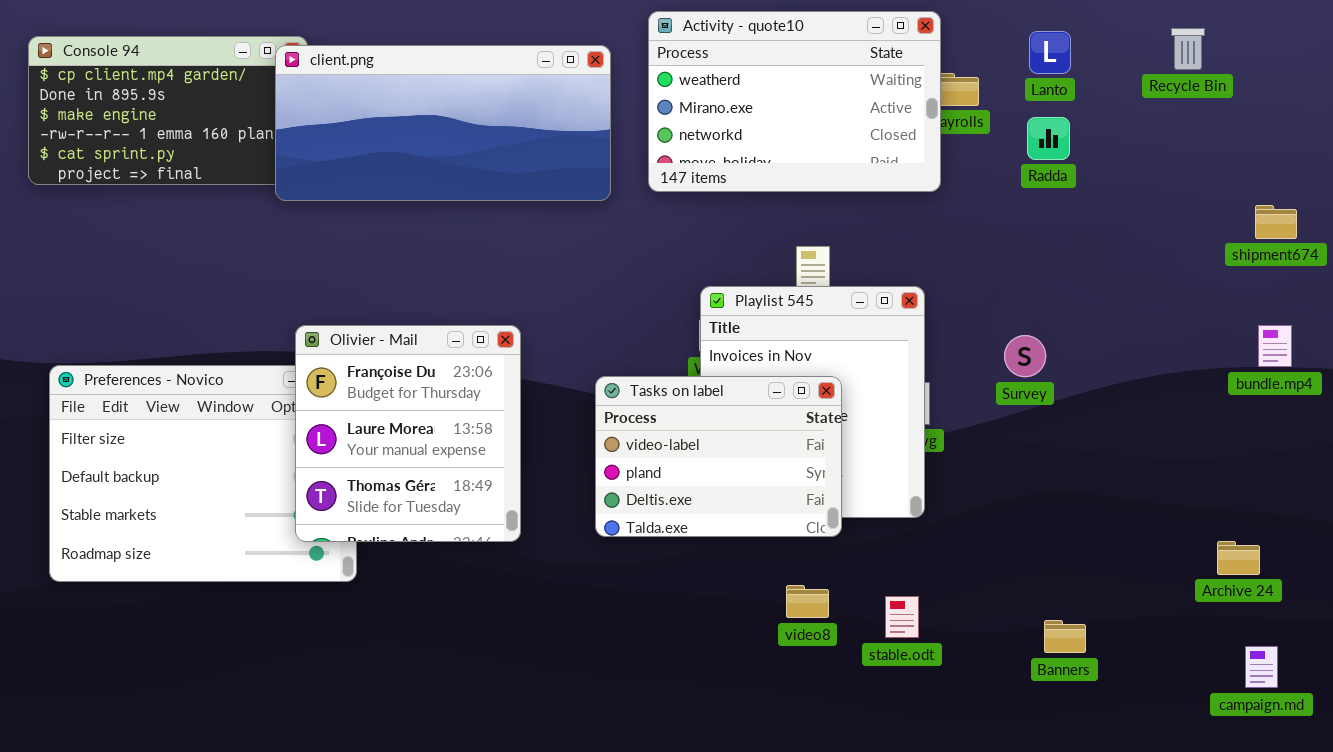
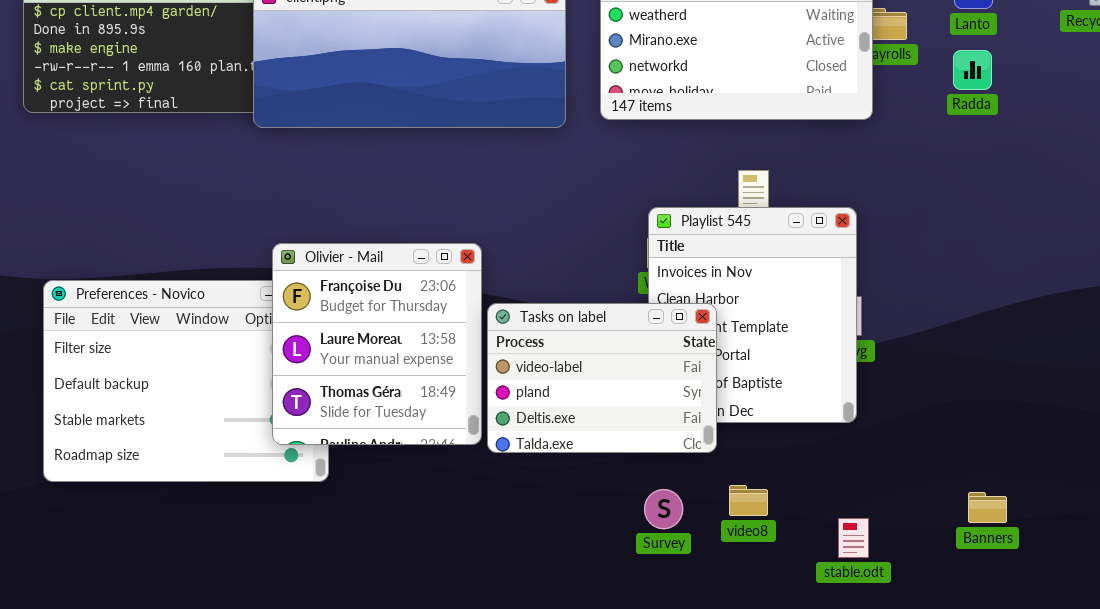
Survey: [1004,335,1046,377] -> [644,489,683,529], moved
Tasks on label: [595,376,842,537] -> [487,303,717,453], moved
stable.odt: [885,596,919,638] -> [838,518,869,558], moved
Banners: [1044,620,1086,653] -> [968,492,1007,523], moved

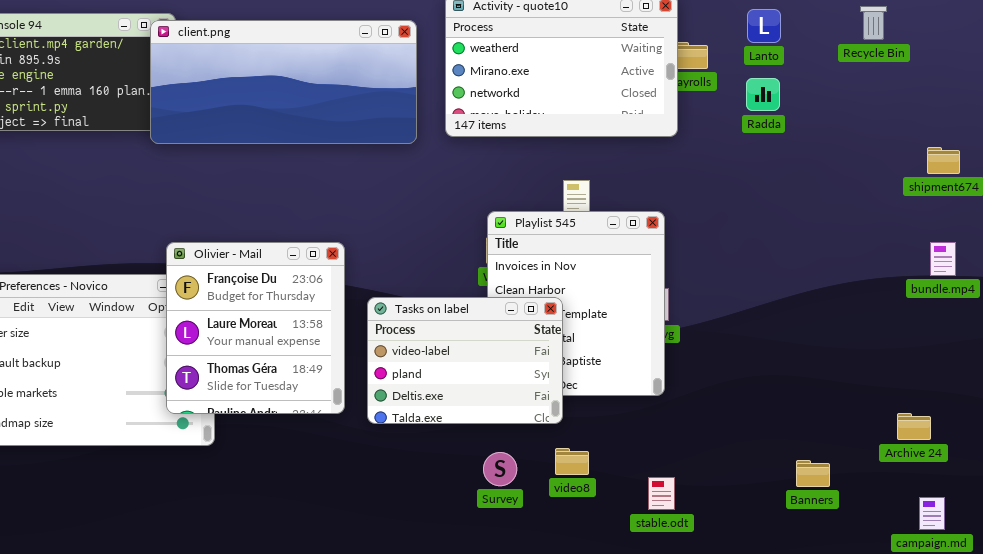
Tasks on label: [487,303,717,453] -> [367,297,563,424], moved
Banners: [968,492,1007,523] -> [796,460,830,487], moved

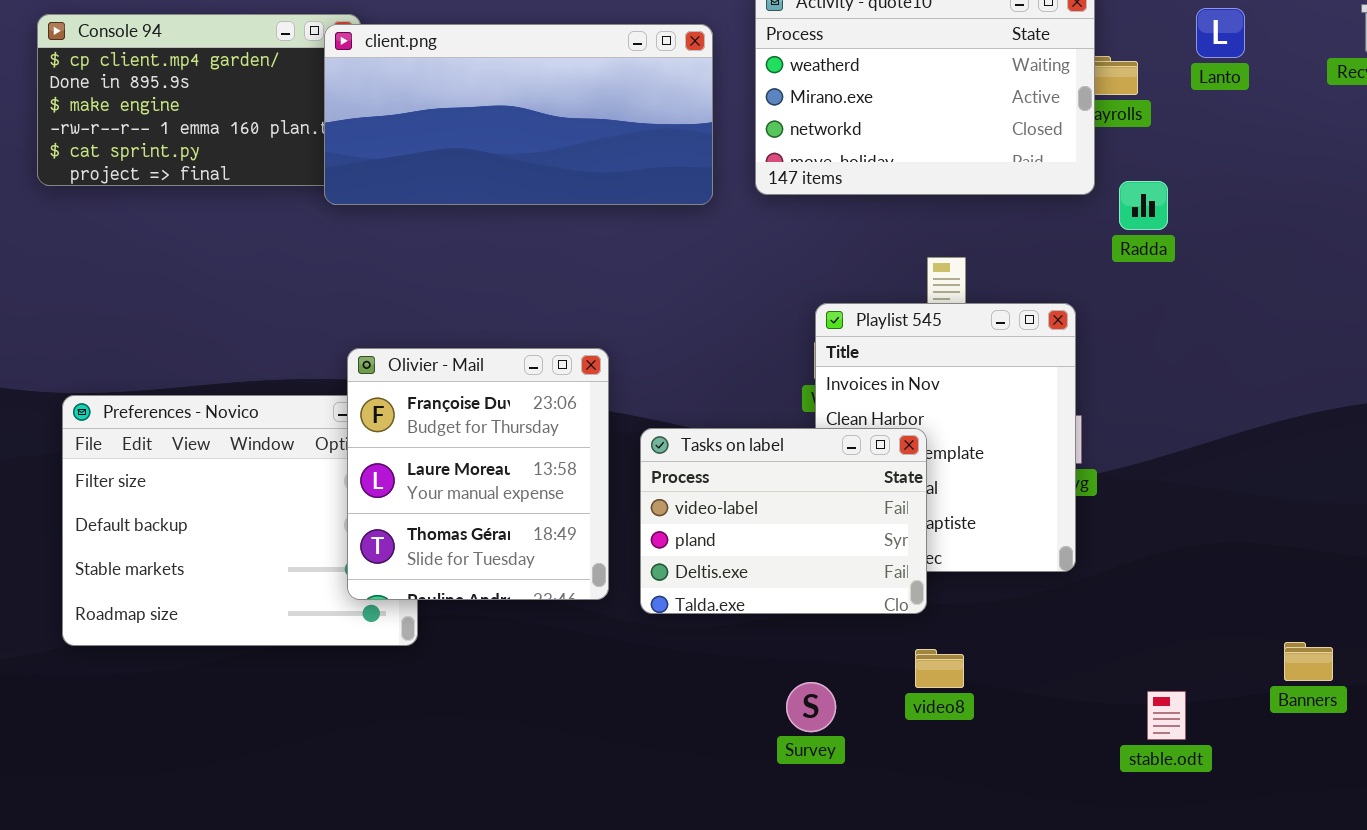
Radda: [746,78,780,111] -> [1119,181,1168,230], moved
Survey: [483,452,517,486] -> [786,682,836,732], moved
Banners: [796,460,830,487] -> [1284,642,1333,681], moved
stable.odt: [648,477,675,510] -> [1147,691,1186,740], moved

